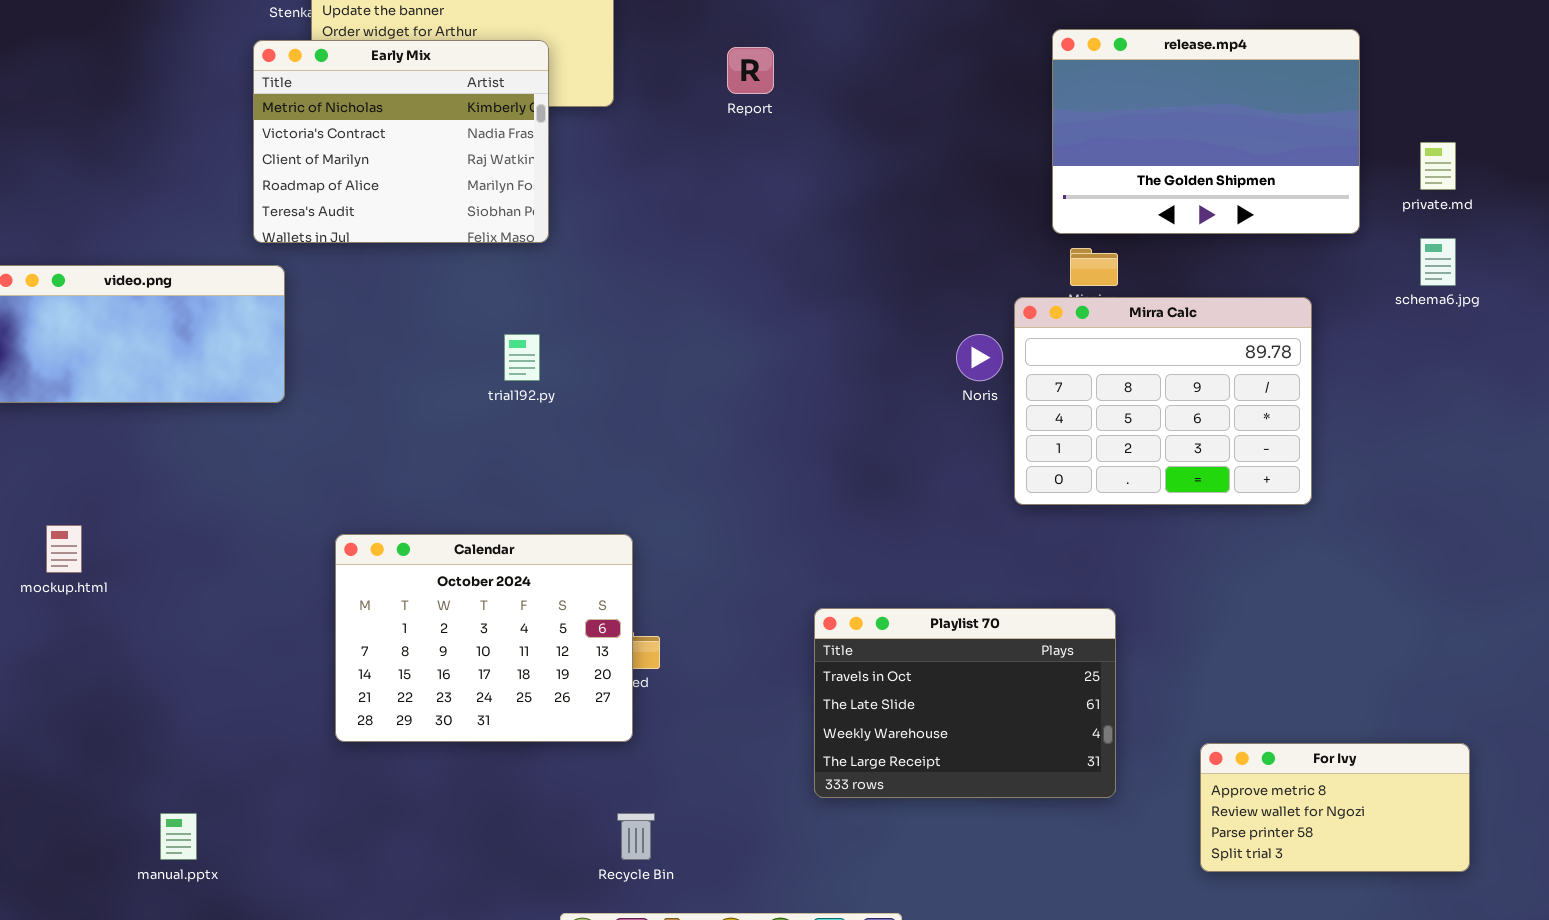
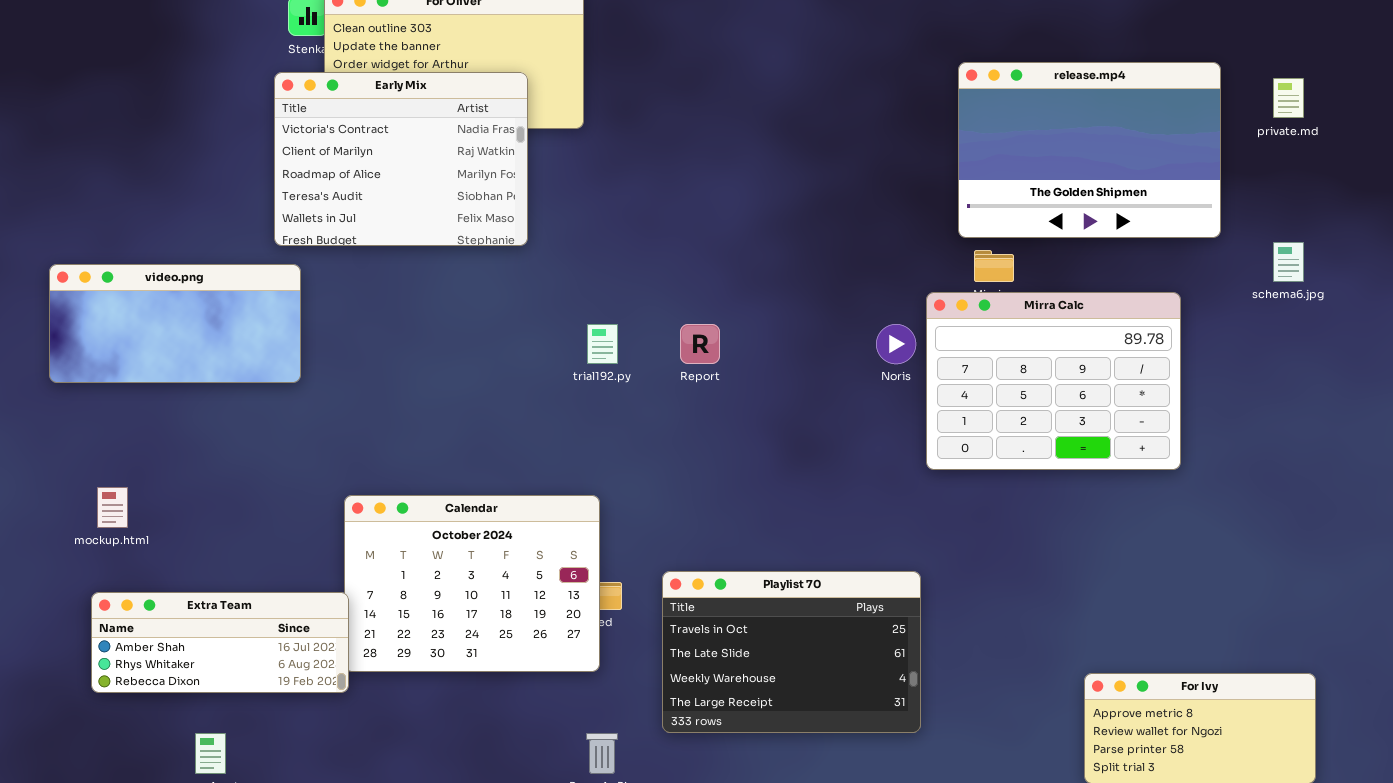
Early Mix: [253,40,549,243] -> [274,72,528,246], scrolled down 1 row
Report: [727,47,774,94] -> [680,324,720,364], moved
private.md: [1420,142,1456,190] -> [1273,78,1304,118], moved
trial192.py: [504,334,540,381] -> [587,324,618,364], moved
Playlist 70: [814,608,1116,798] -> [662,571,921,733], moved
Extra Team: none -> [91,592,349,693], opened

